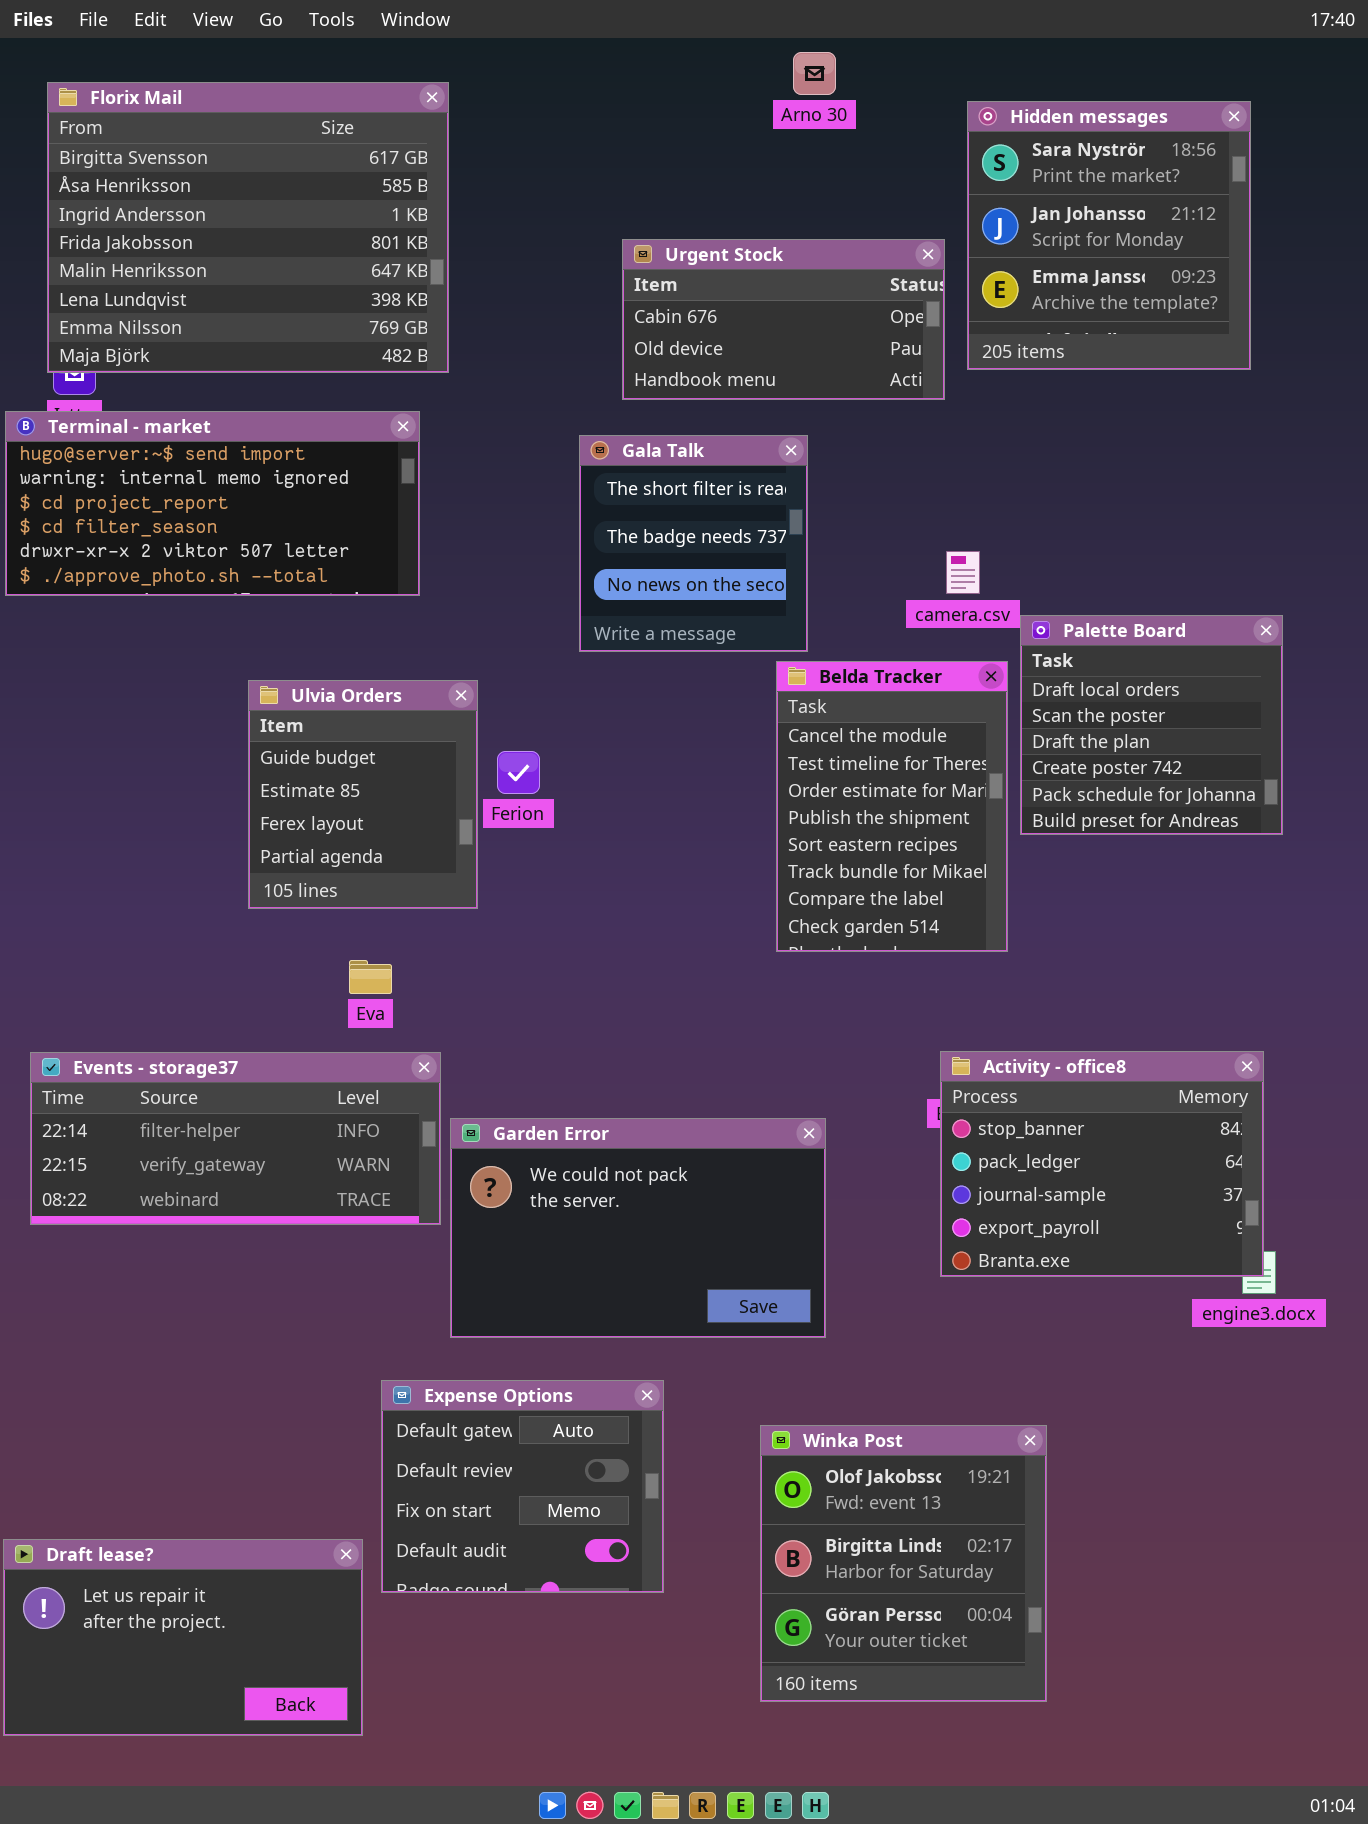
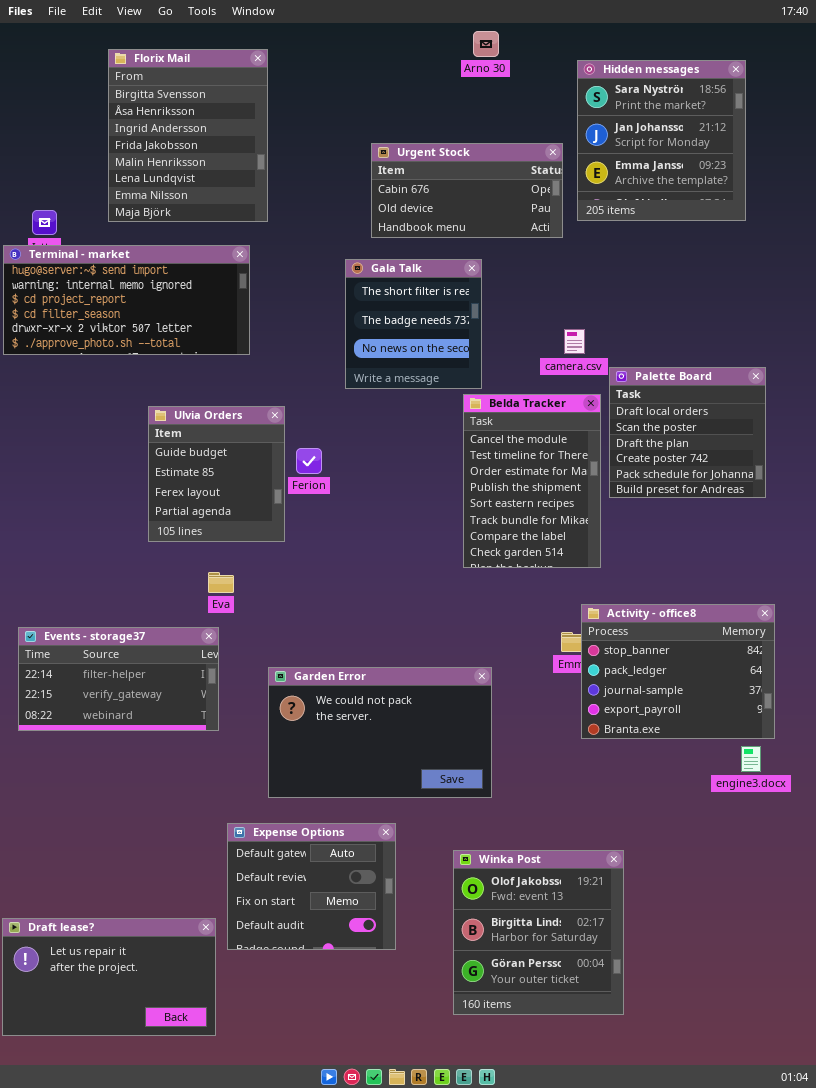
Florix Mail: [47,82,449,373] -> [108,49,268,222], resized
Activity - office8: [940,1051,1264,1277] -> [581,604,775,739], moved
Events - storage37: [30,1052,441,1225] -> [18,627,219,731], resized

